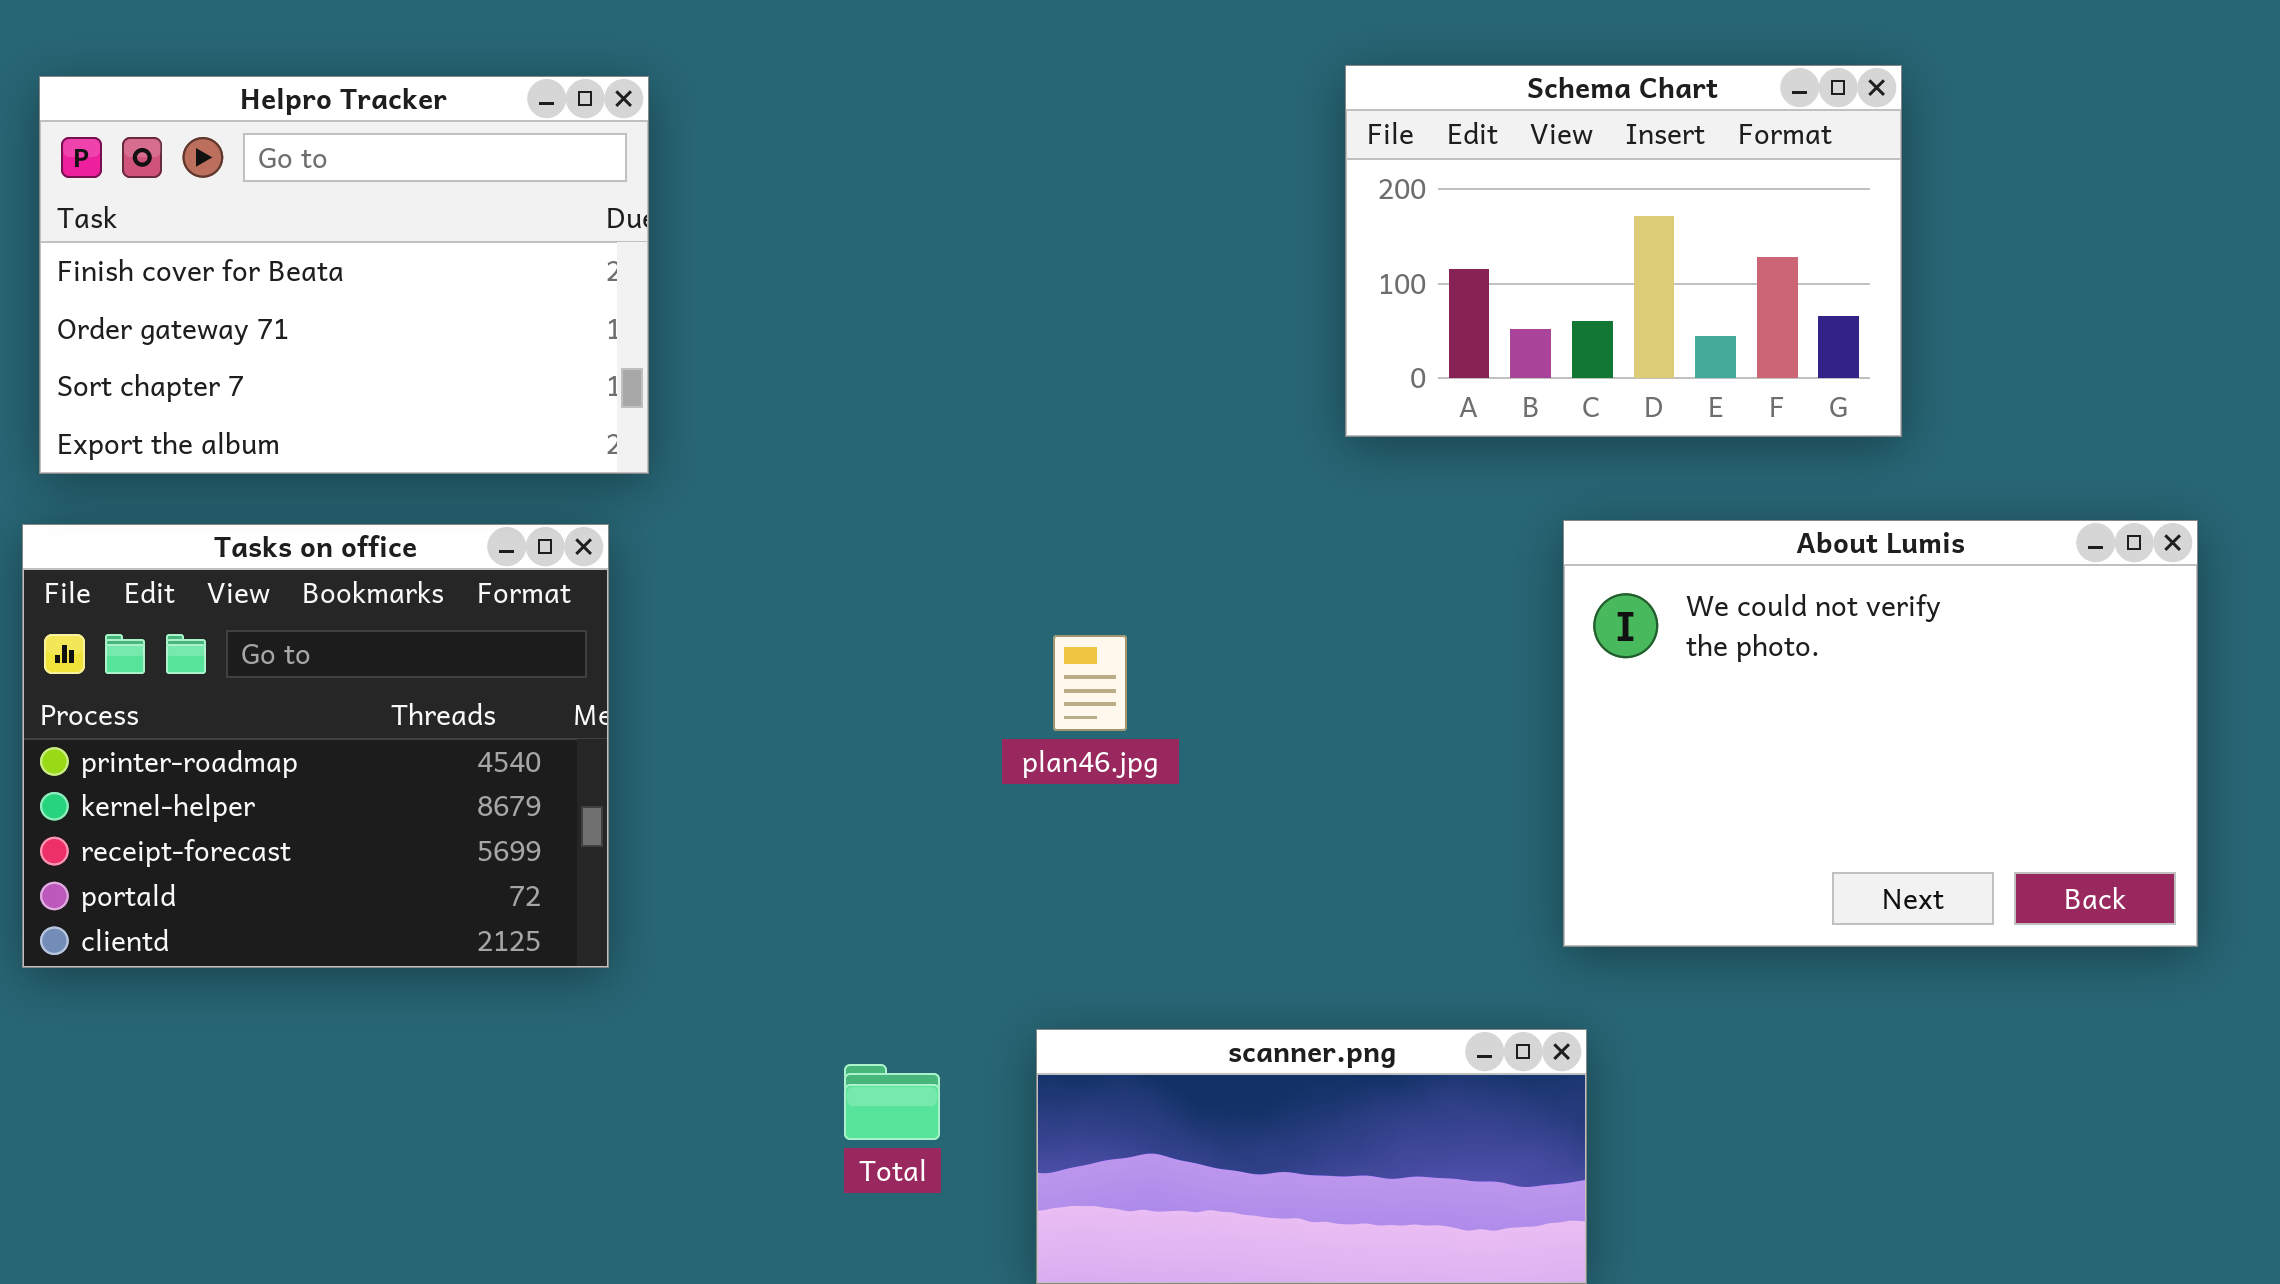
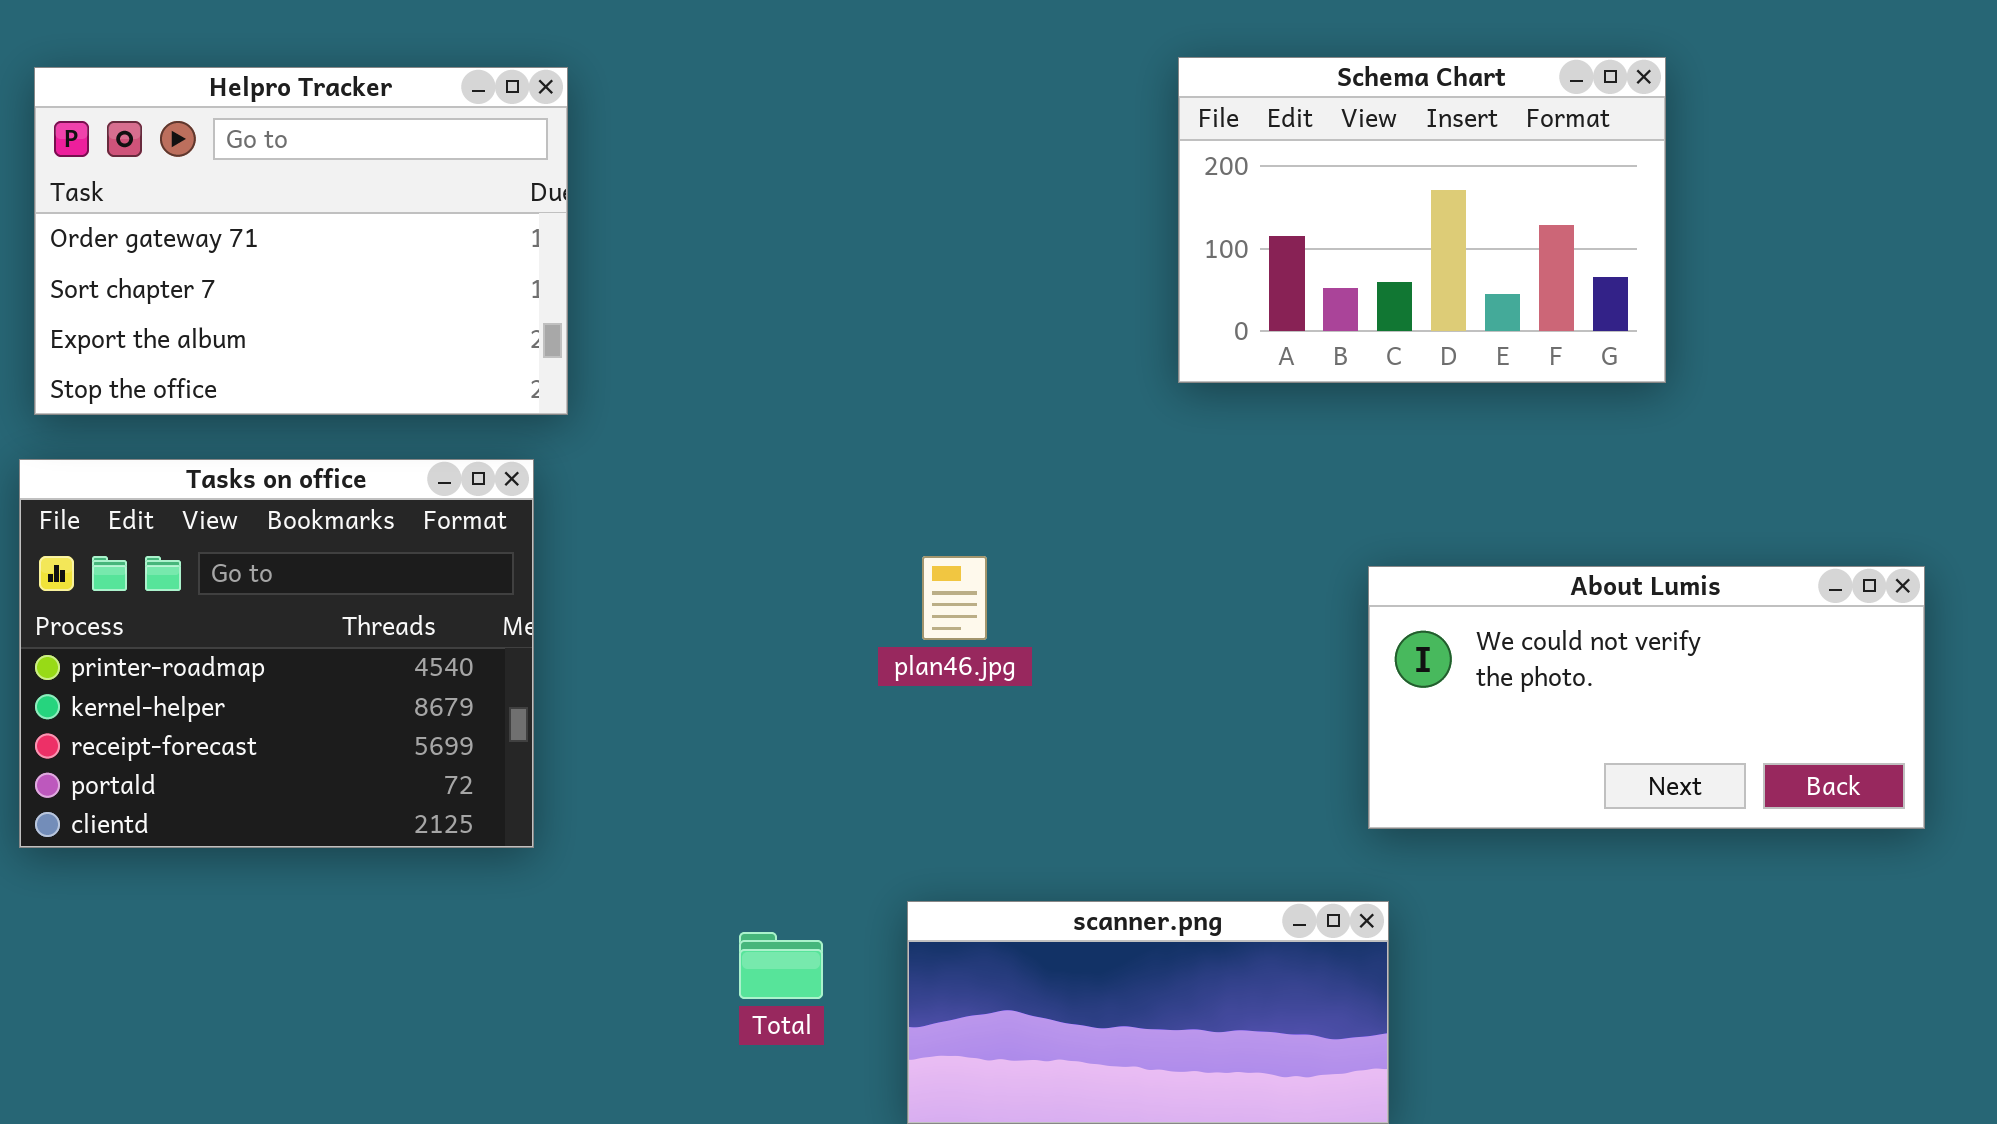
Helpro Tracker: [39,76,649,474] -> [34,67,568,415], scrolled down 1 row
About Lumis: [1563,520,2198,947] -> [1368,566,1925,829], resized

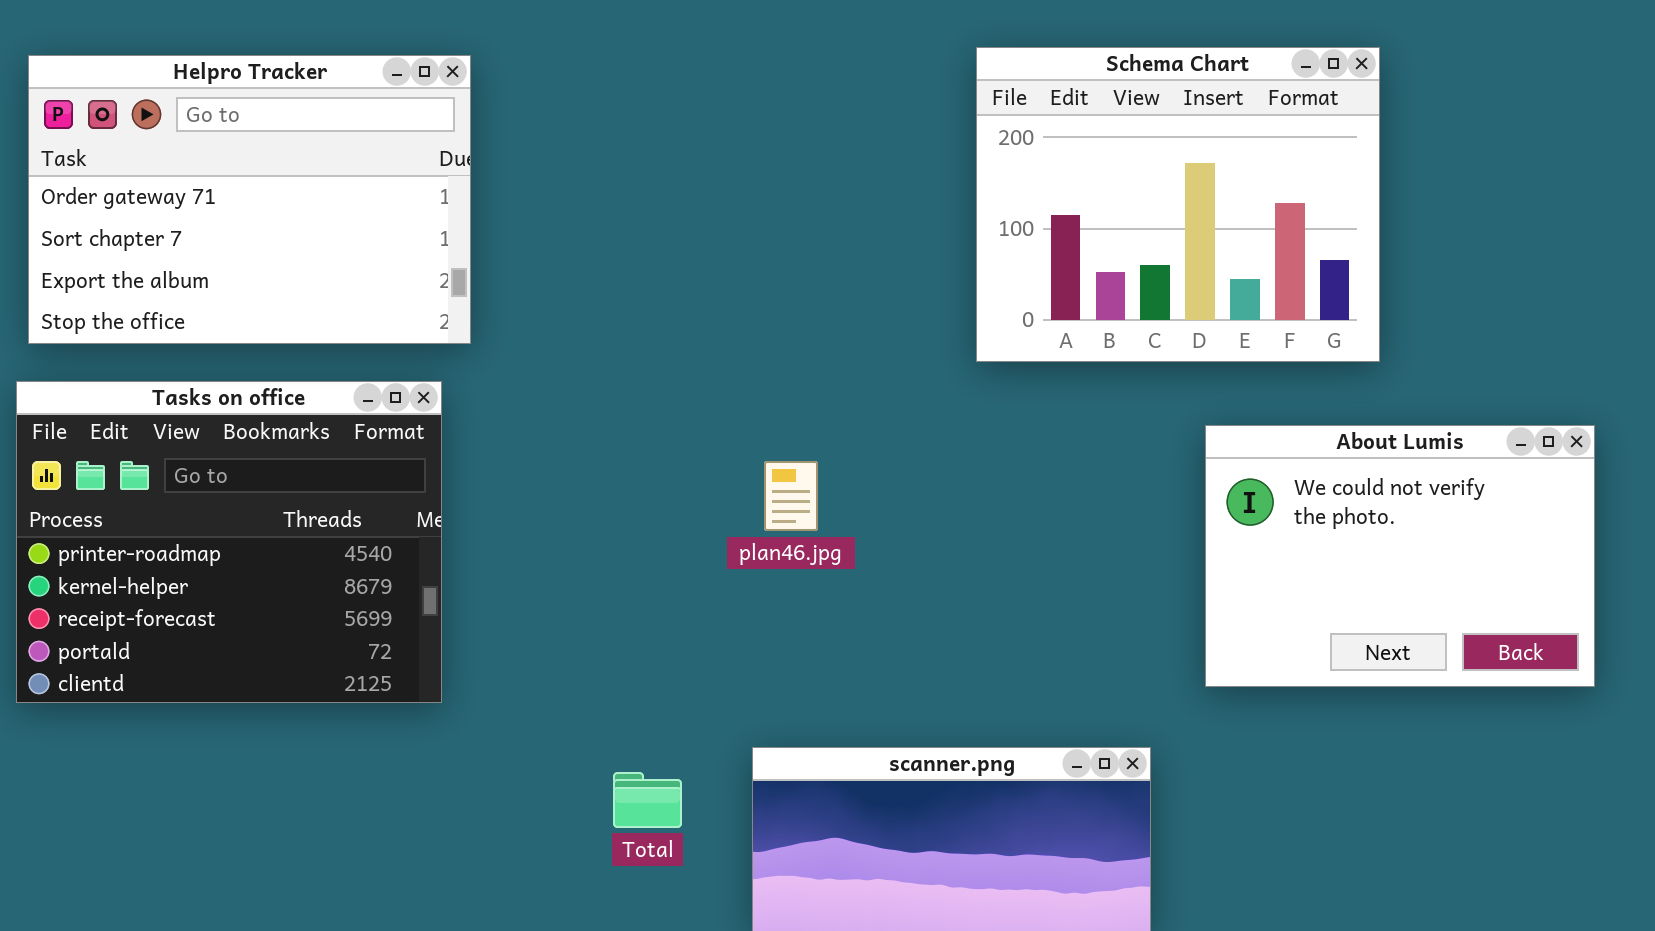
Schema Chart: [1178,57,1666,383] -> [976,47,1380,362], resized
About Lumis: [1368,566,1925,829] -> [1205,425,1595,687], resized

